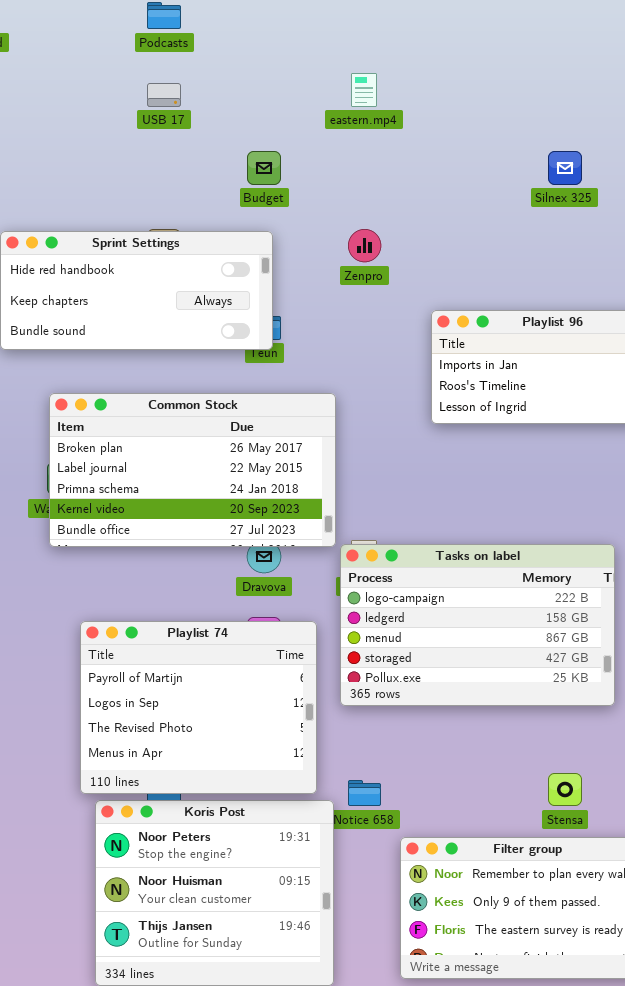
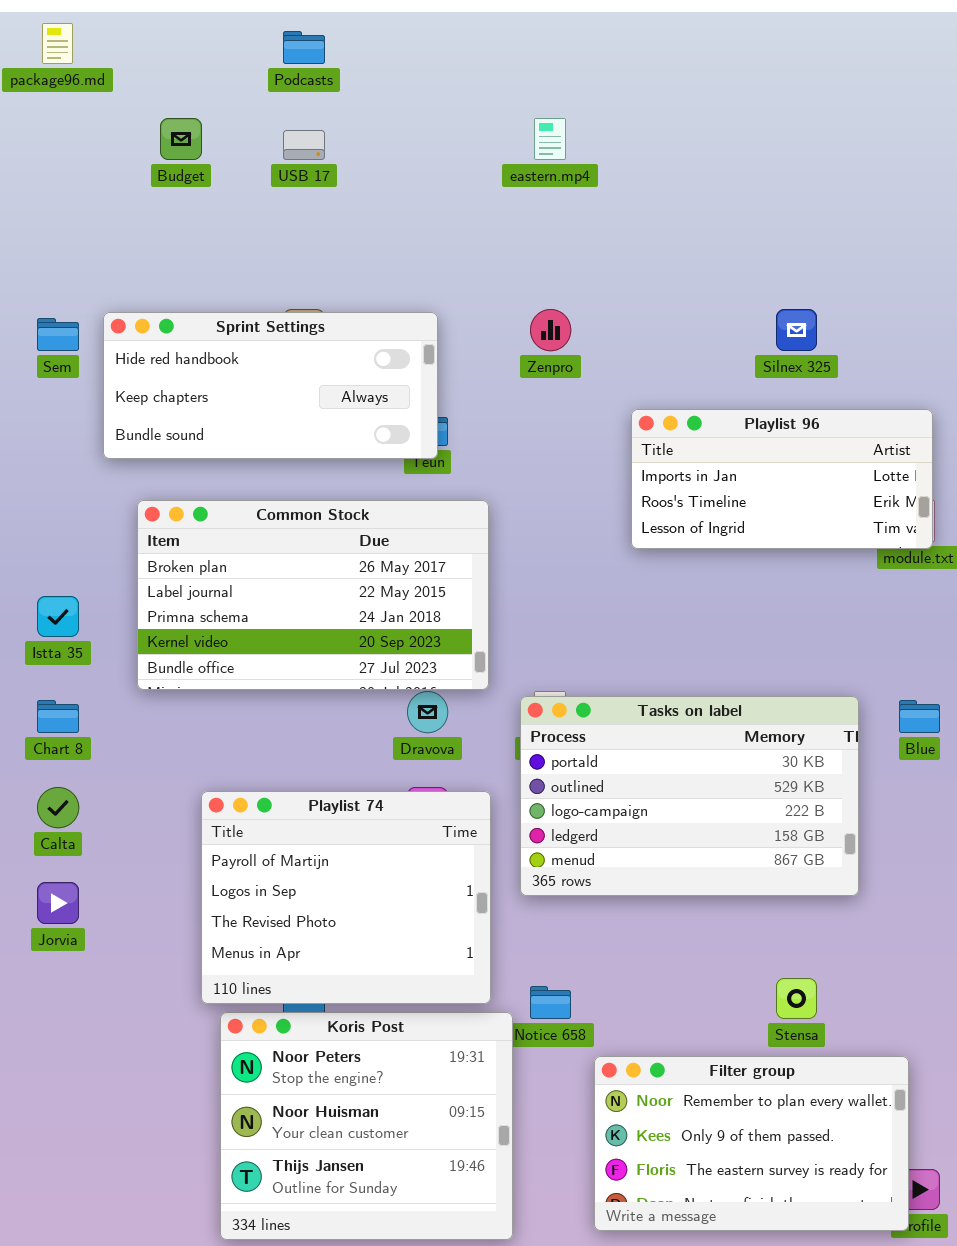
Budget: [247,151,281,185] -> [160,118,202,160], moved
Silnex 325: [548,151,582,185] -> [776,309,817,351], moved
Common Stock: [49,393,336,547] -> [137,500,489,690], moved
Tasks on label: [340,544,615,706] -> [520,696,859,896], scrolled up 2 rows

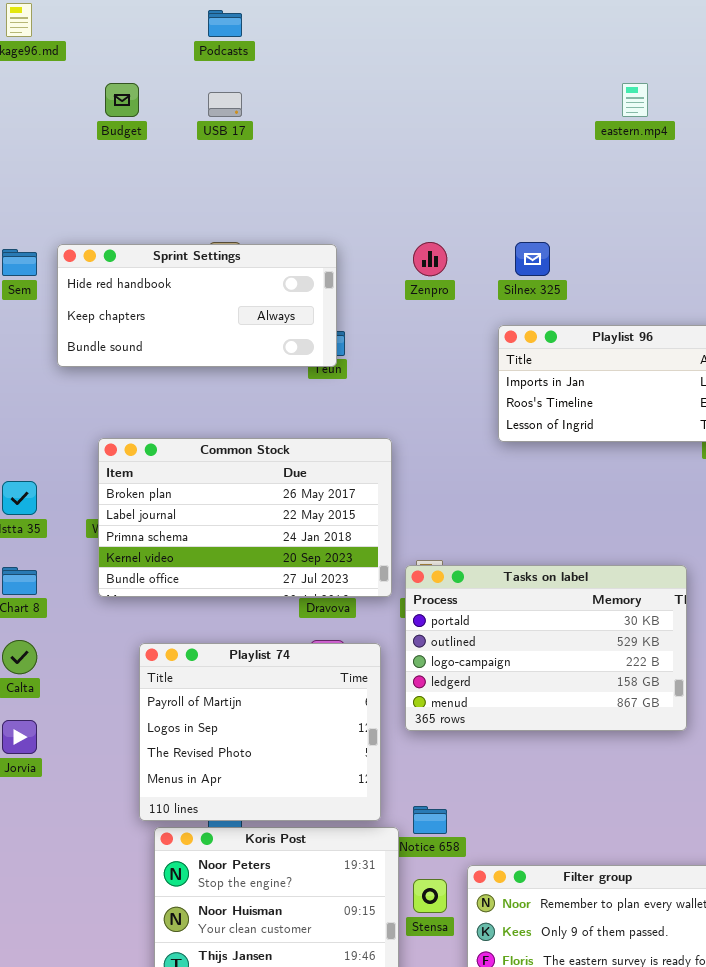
eastern.mp4: [534,118,566,160] -> [622,83,648,117], moved
Silnex 325: [776,309,817,351] -> [515,242,550,276], moved
Common Stock: [137,500,489,690] -> [98,438,392,597], moved
Stensa: [776,978,817,1019] -> [413,879,447,913], moved

